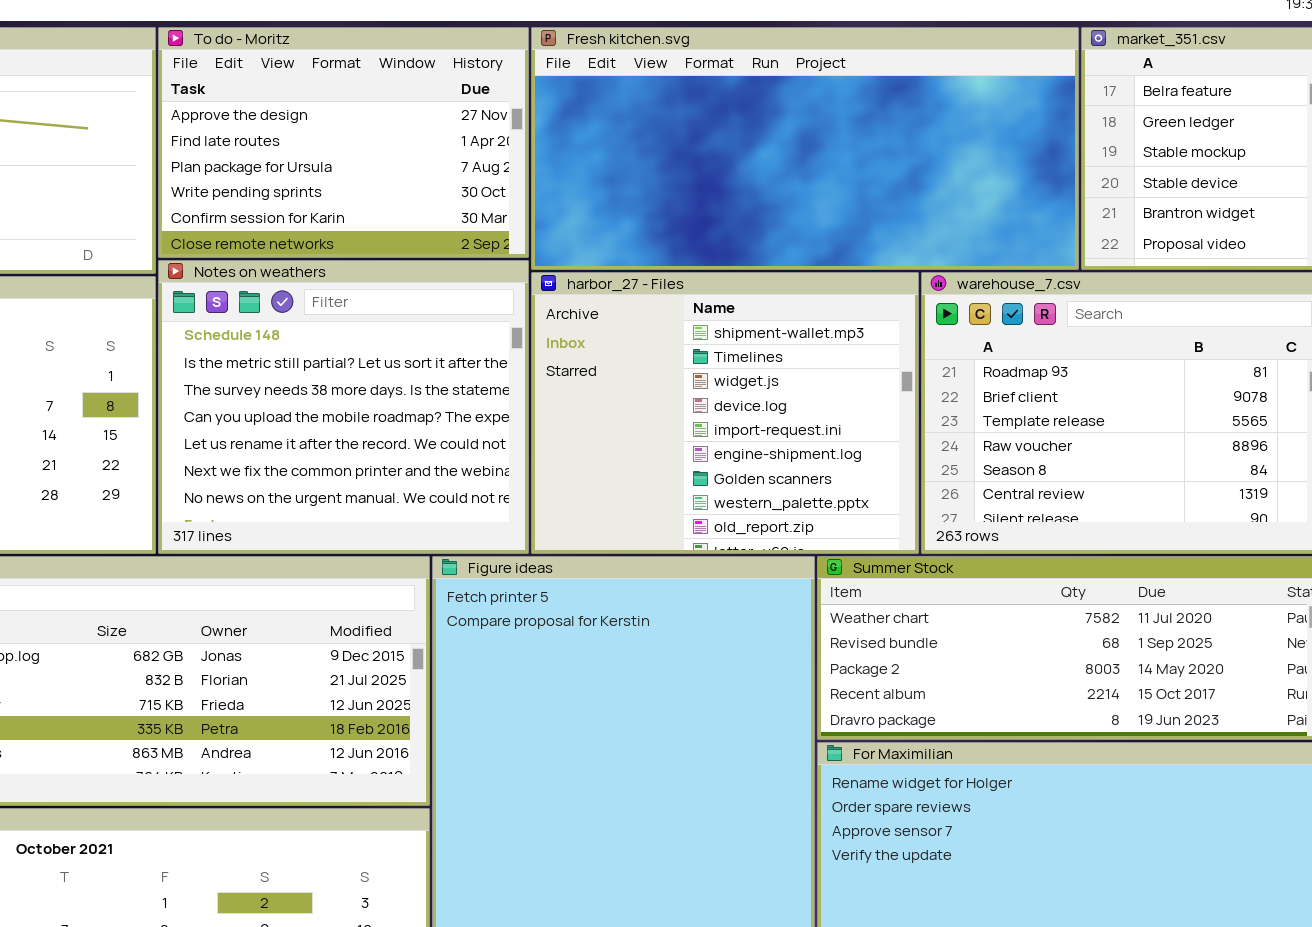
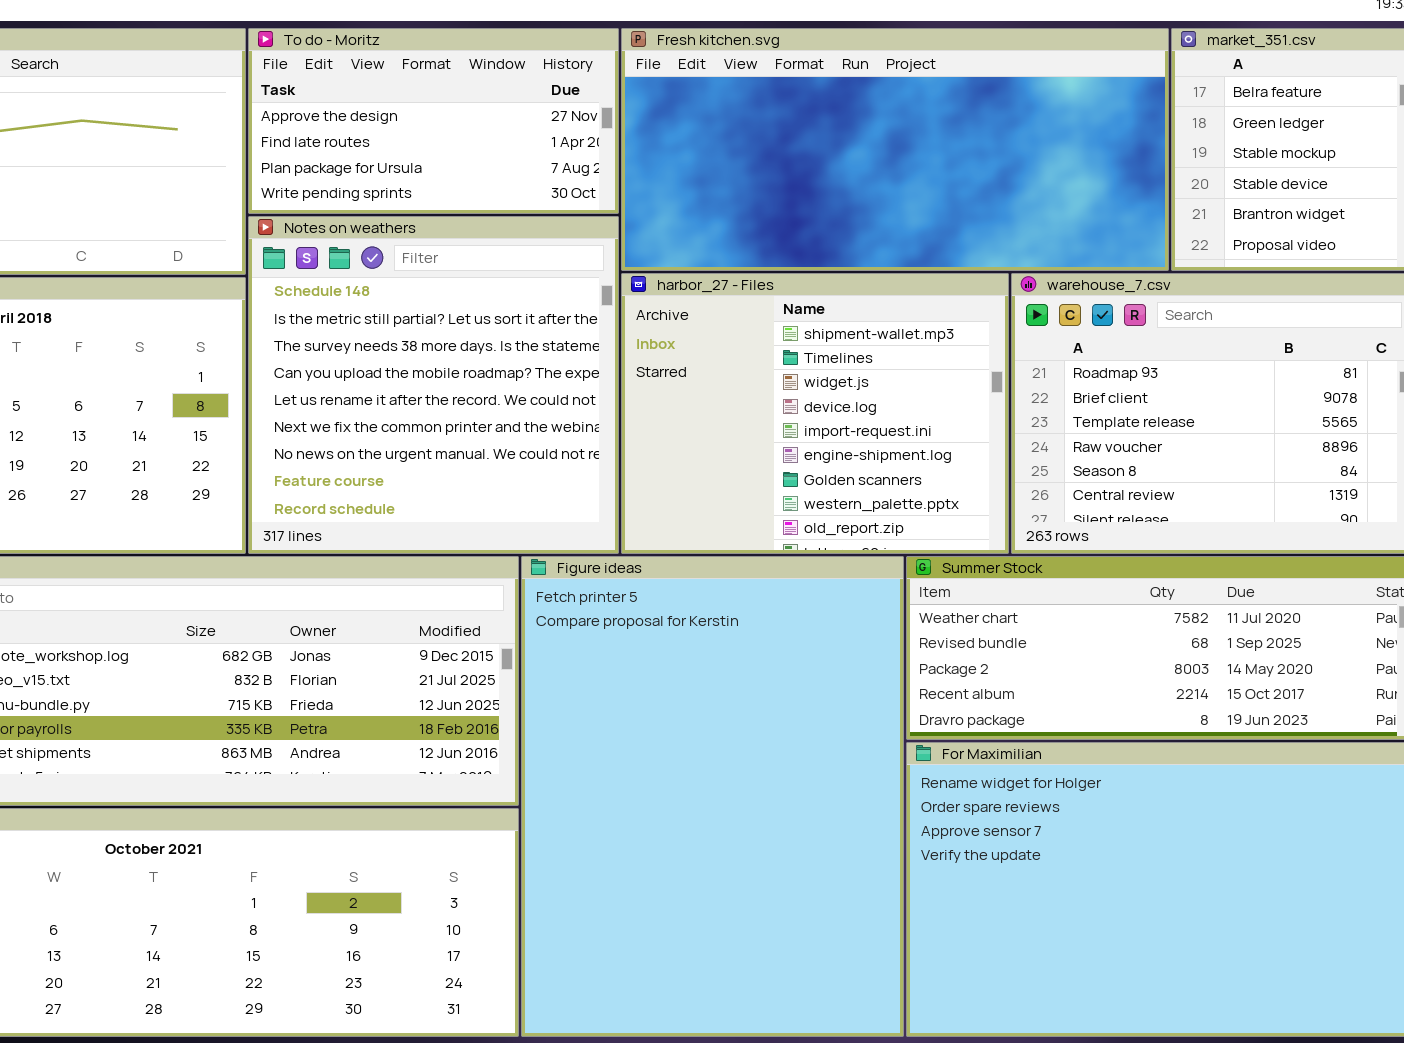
To do - Moritz: [158,27,529,258] -> [248,28,619,214], resized
Notes on weathers: [158,260,529,554] -> [248,216,619,554], resized

